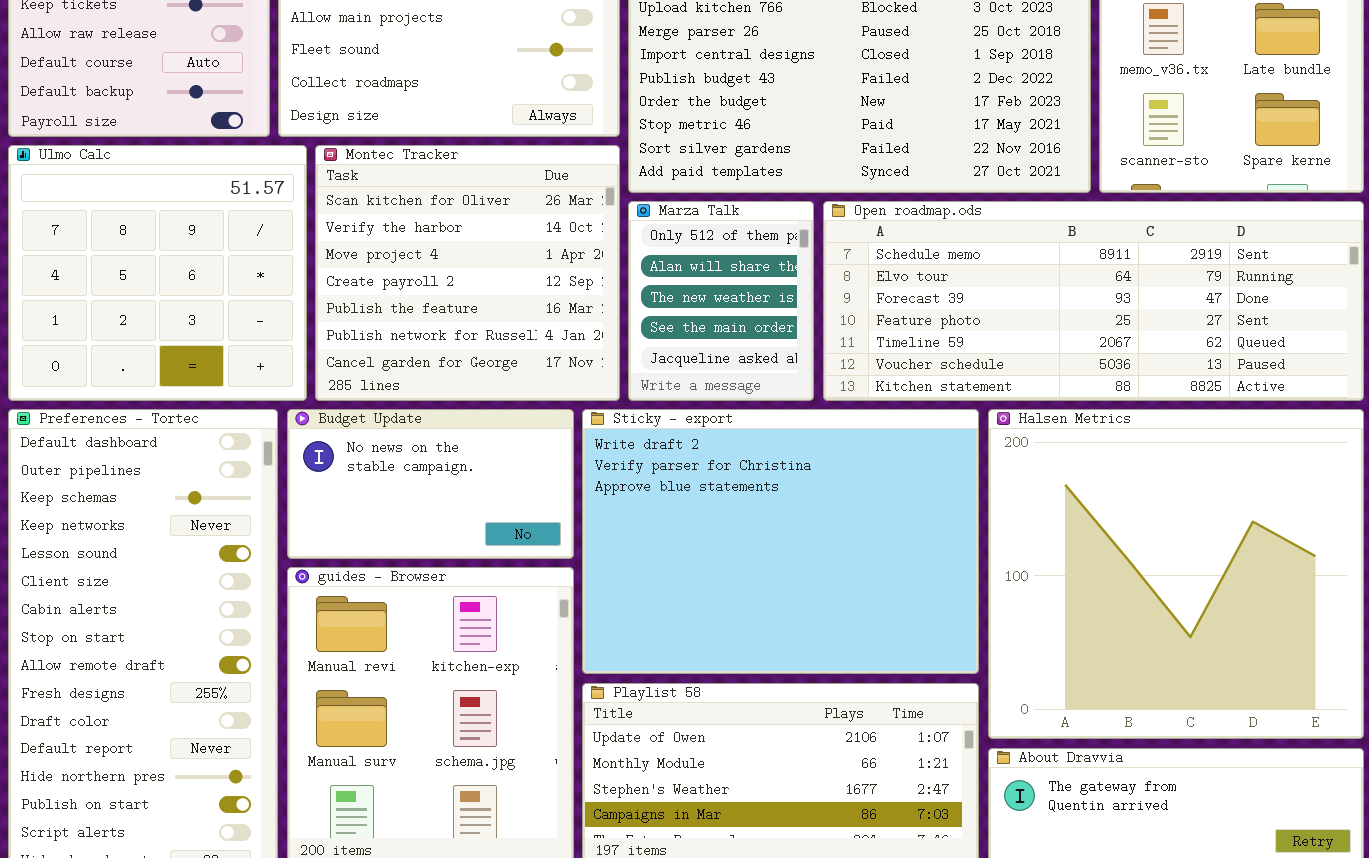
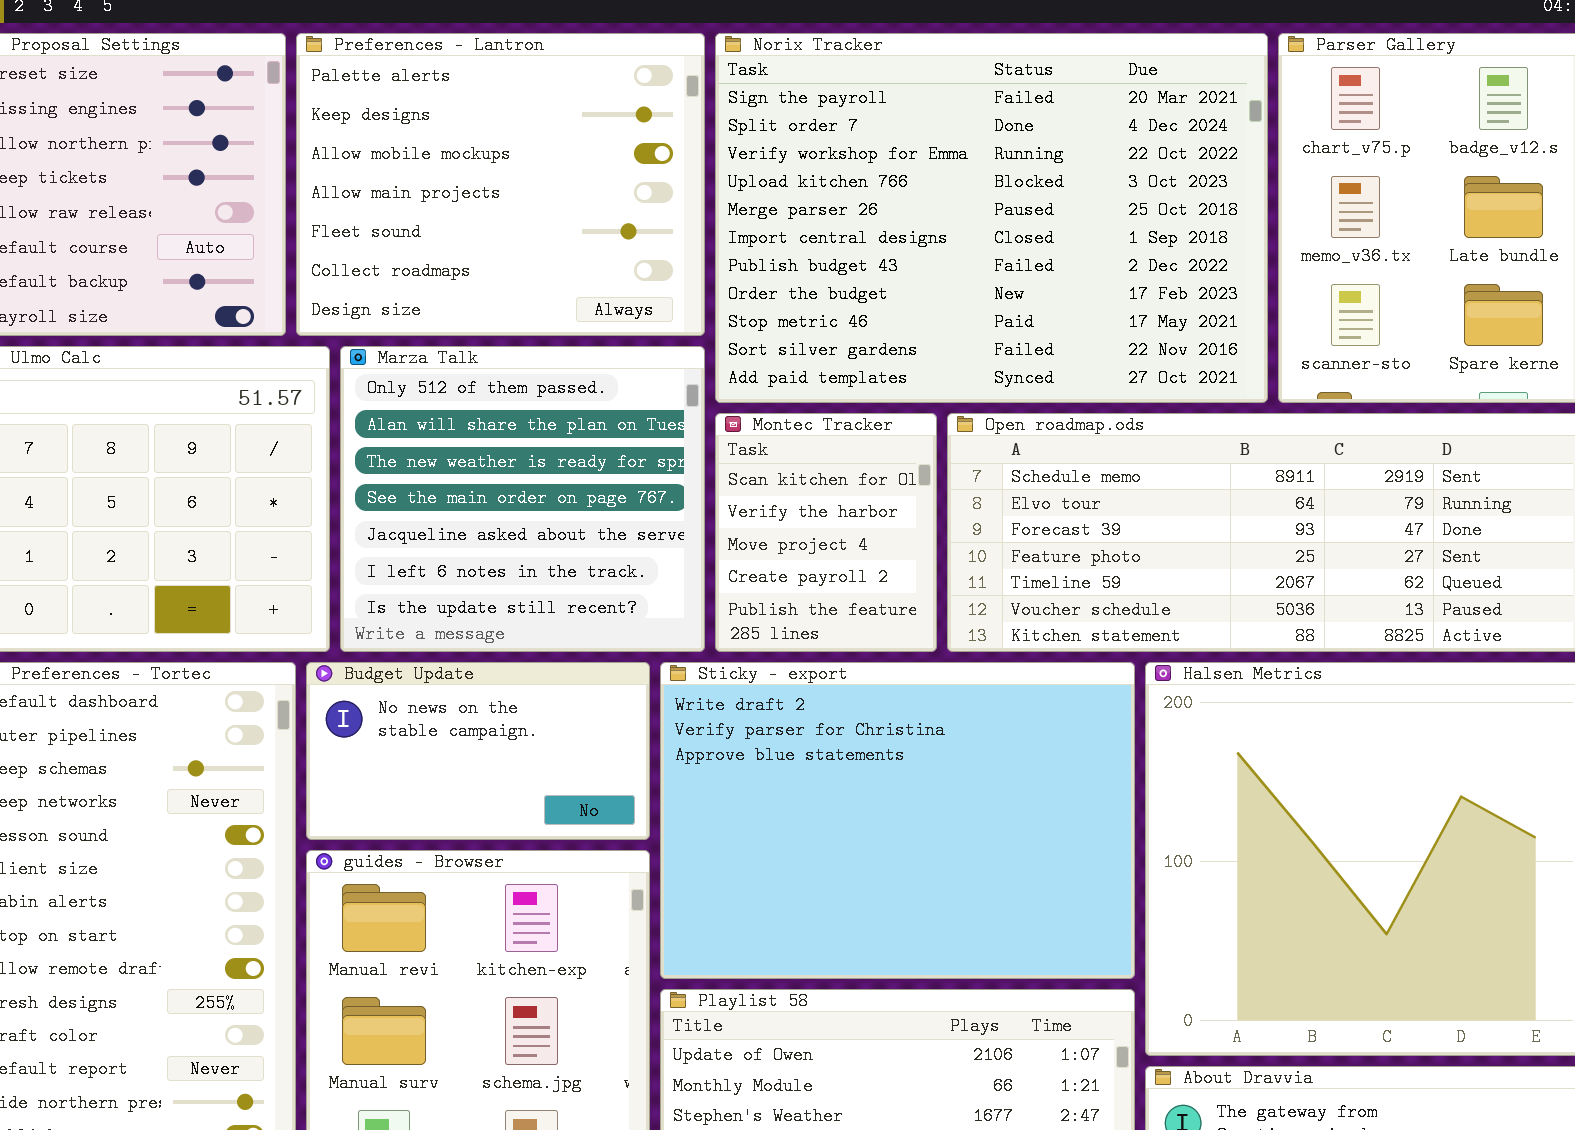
Montec Tracker: [315,145,620,401] -> [715,413,937,652], moved, resized
Marza Talk: [628,201,814,401] -> [340,346,705,652], moved, resized

